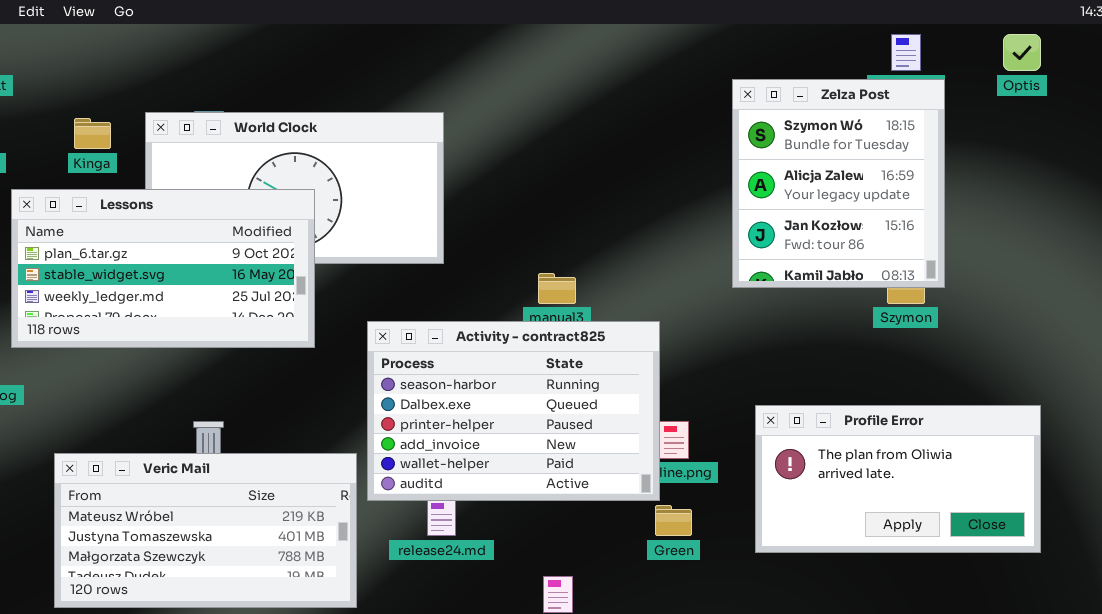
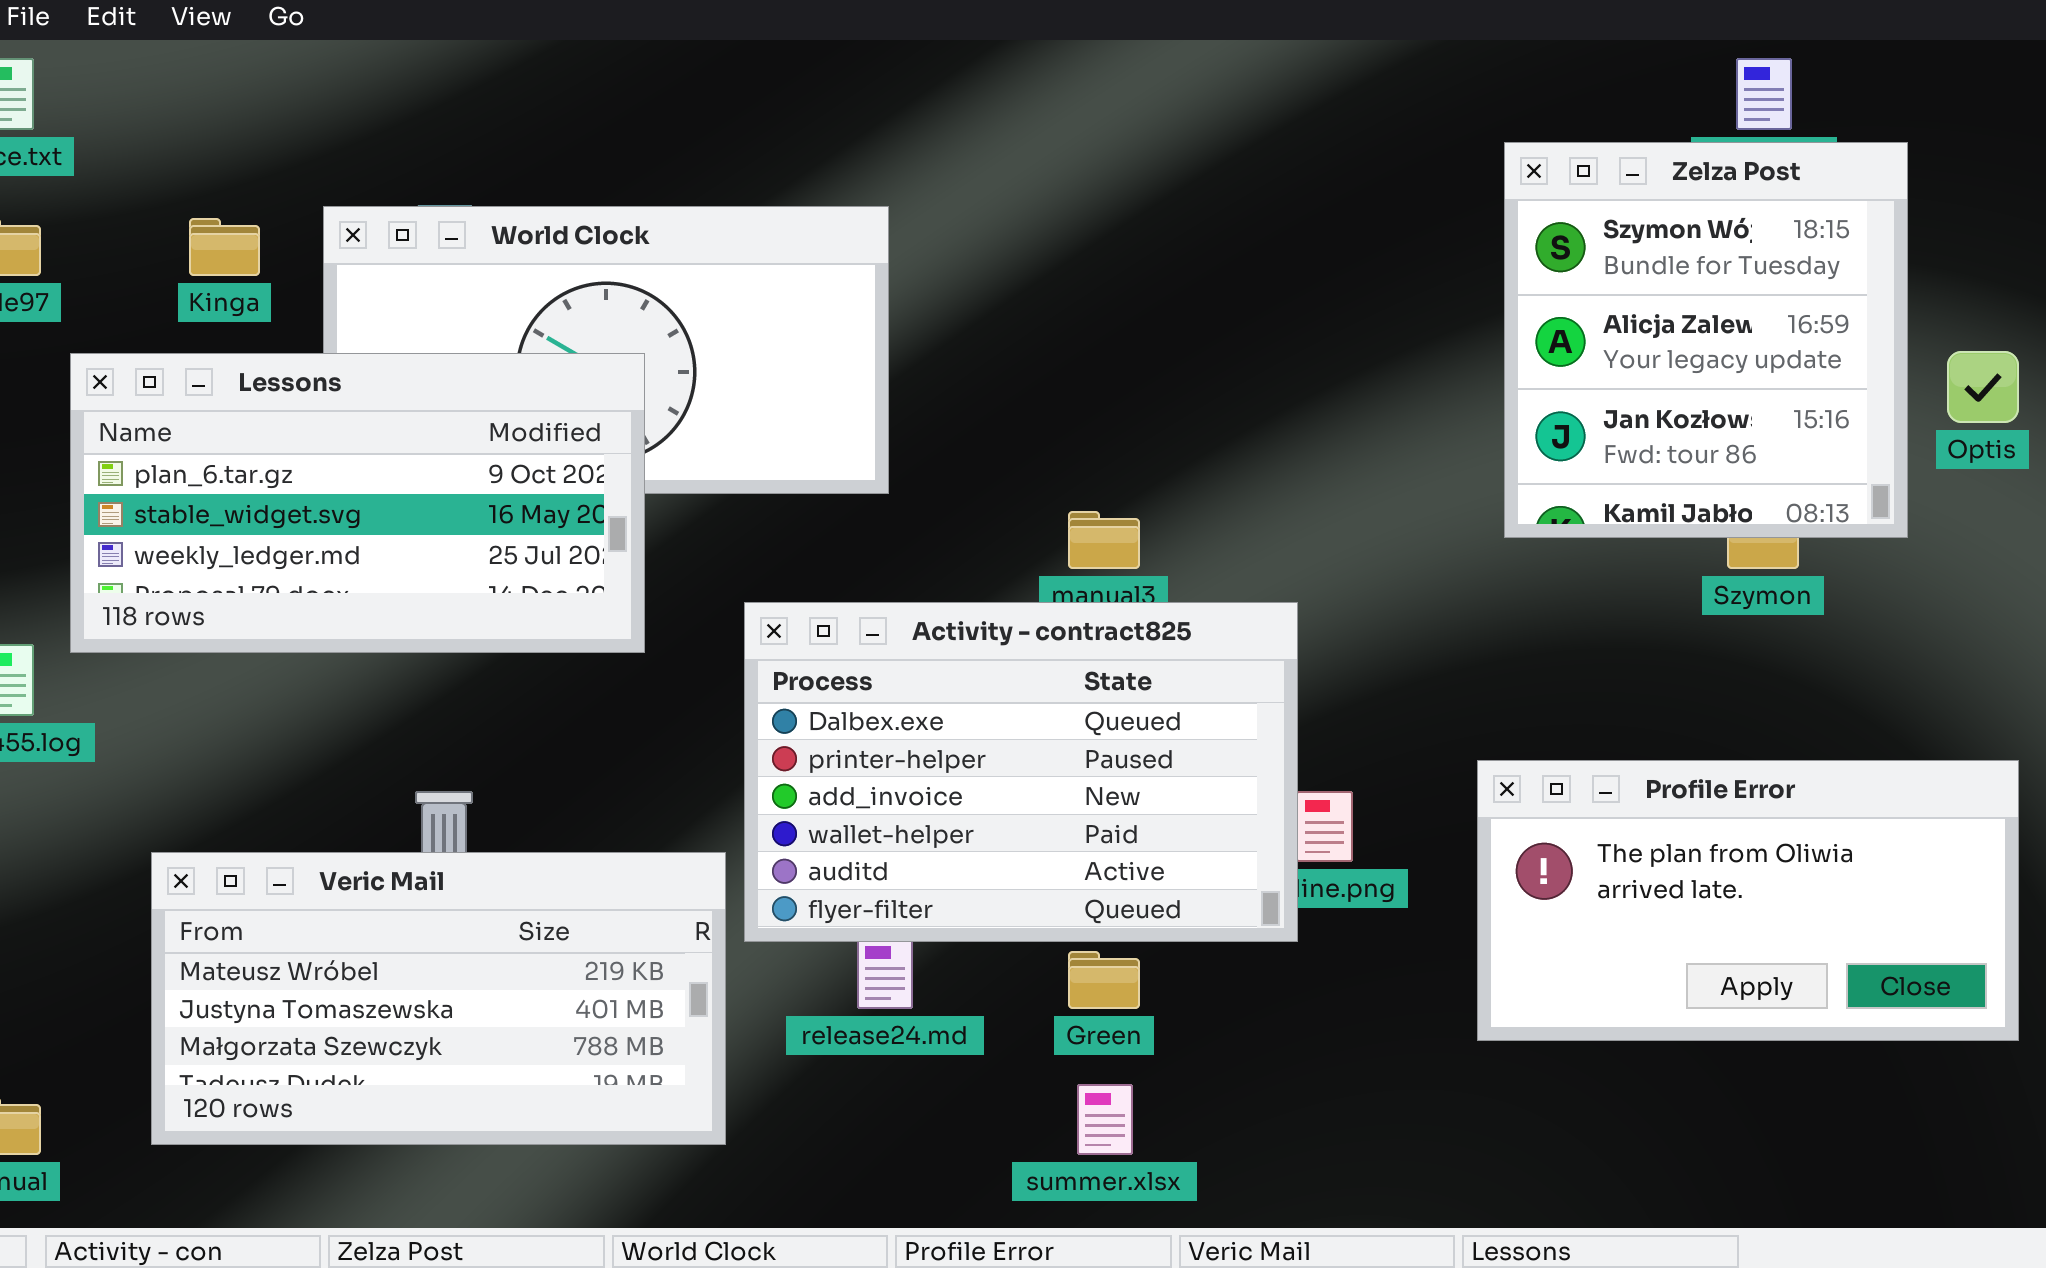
Optis: [1003,34,1041,71] -> [1947,351,2019,423], moved
Zelza Post: [732,79,945,288] -> [1504,142,1908,538], moved
Activity - contract825: [367,321,660,501] -> [744,602,1298,942], scrolled down 1 row
Green: [655,505,692,536] -> [1068,951,1140,1009], moved

